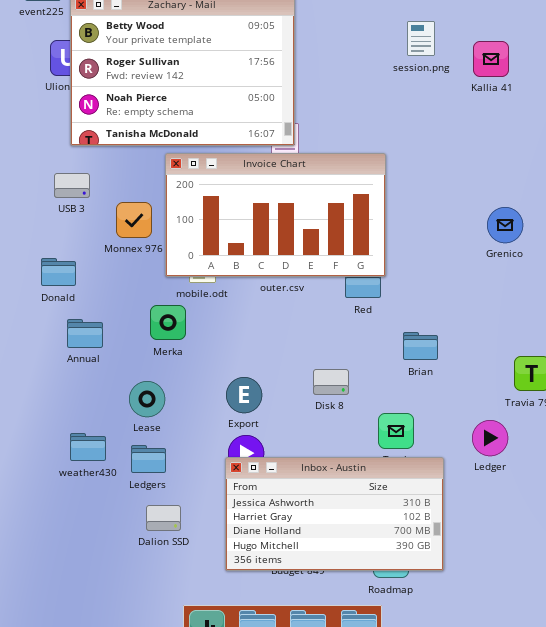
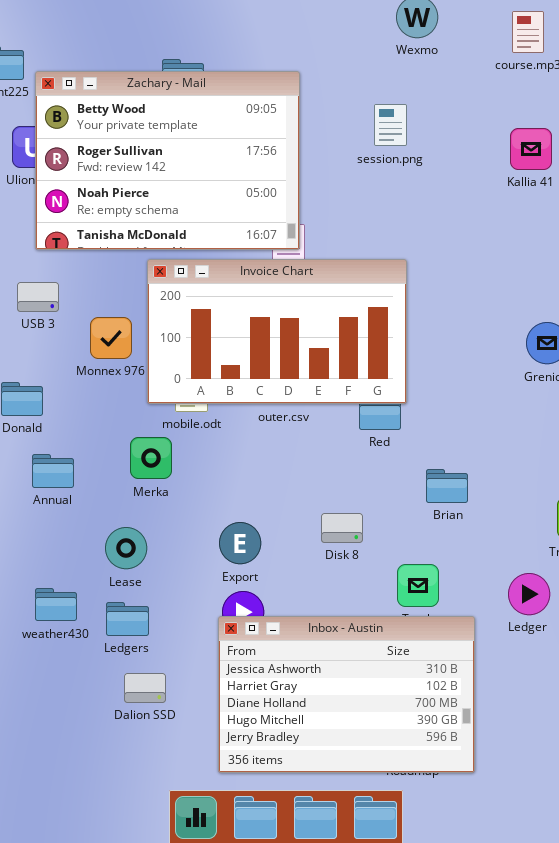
session.png: [407,21,435,56] -> [374,104,407,146], moved
Inbox - Austin: [225,457,444,571] -> [218,616,475,773], resized

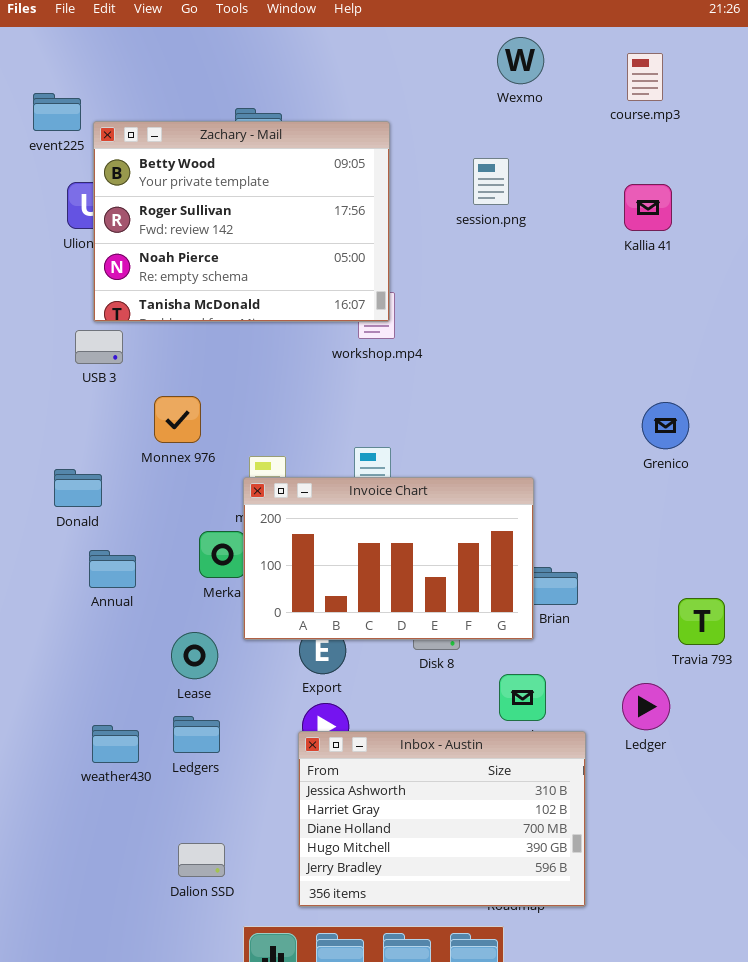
Invoice Chart: [147,259,407,404] -> [243,477,534,640], moved
USB 3: [17,282,59,312] -> [75,330,123,364], moved
weather430: [35,588,77,621] -> [92,725,139,763], moved
Dalion SSD: [124,673,166,703] -> [178,843,225,877], moved

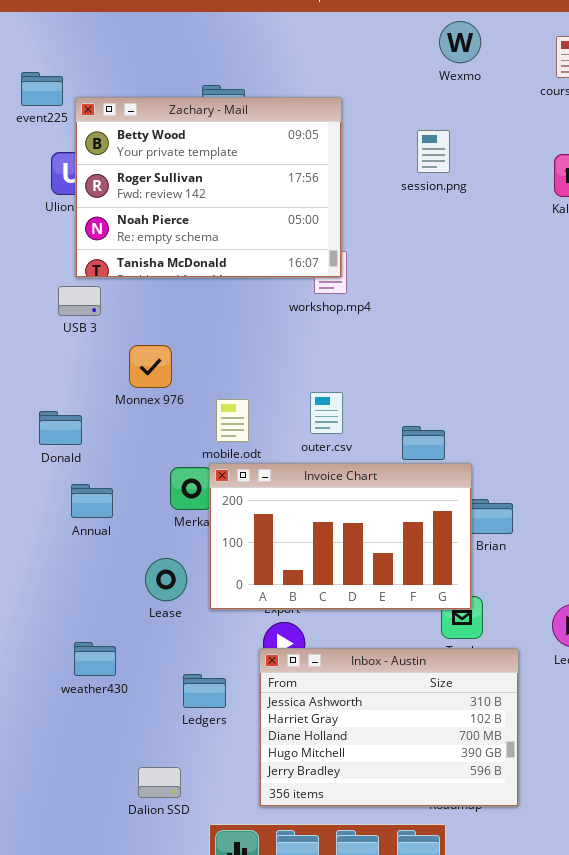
Invoice Chart: [243,477,534,640] -> [209,463,472,610], moved
Ledgers: [173,716,220,753] -> [183,674,226,708], moved
Dalion SSD: [178,843,225,877] -> [138,767,181,798], moved

